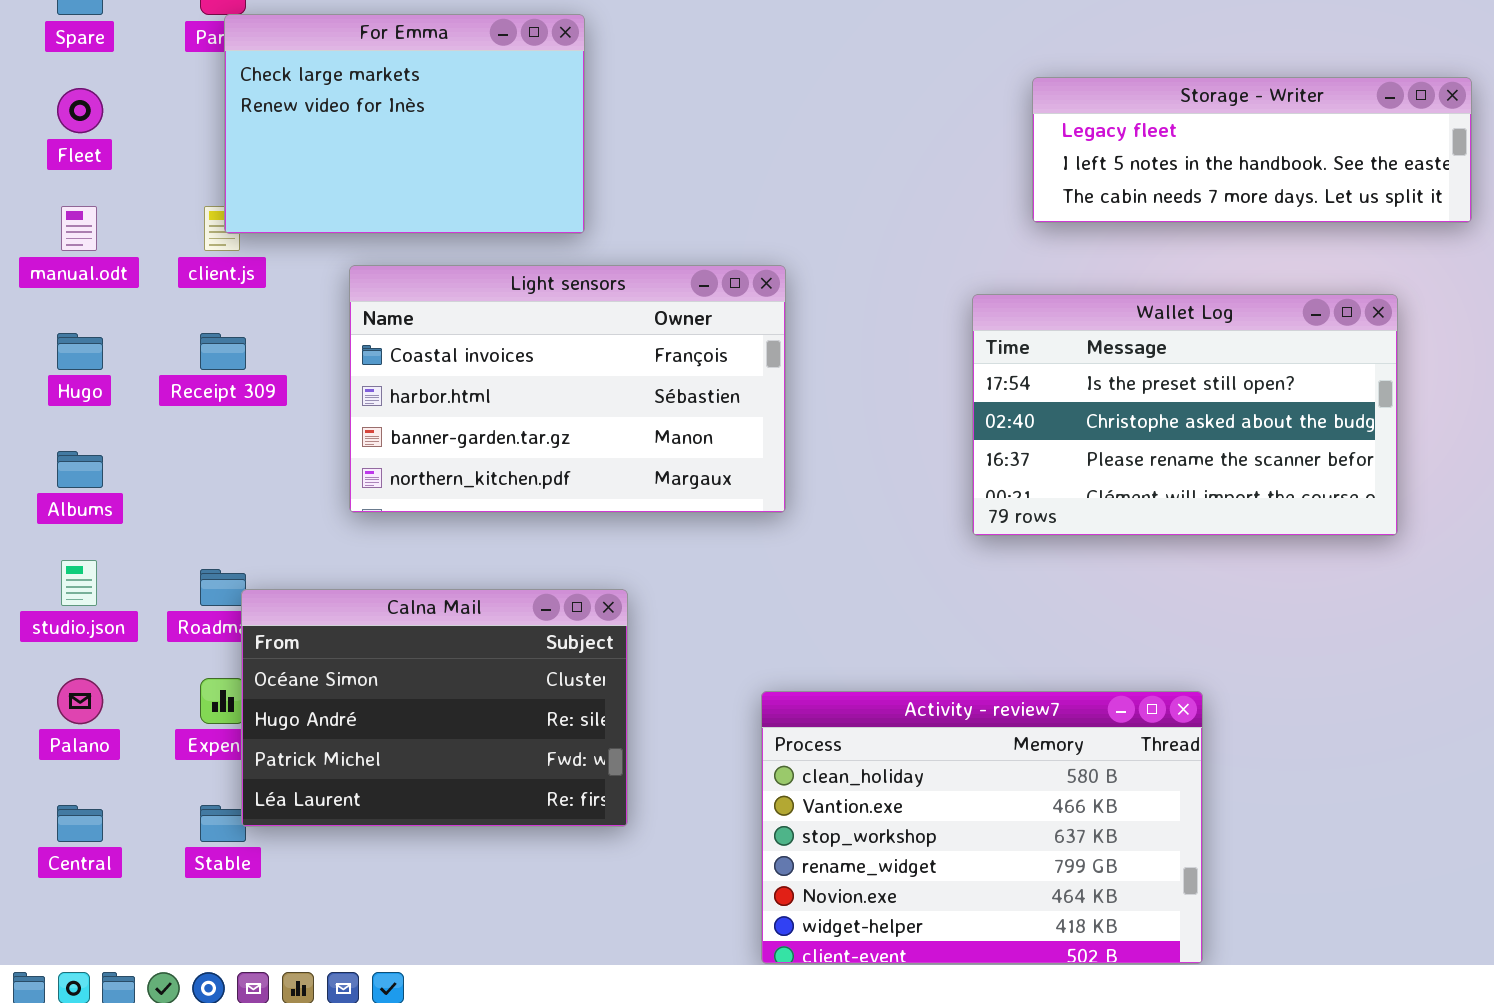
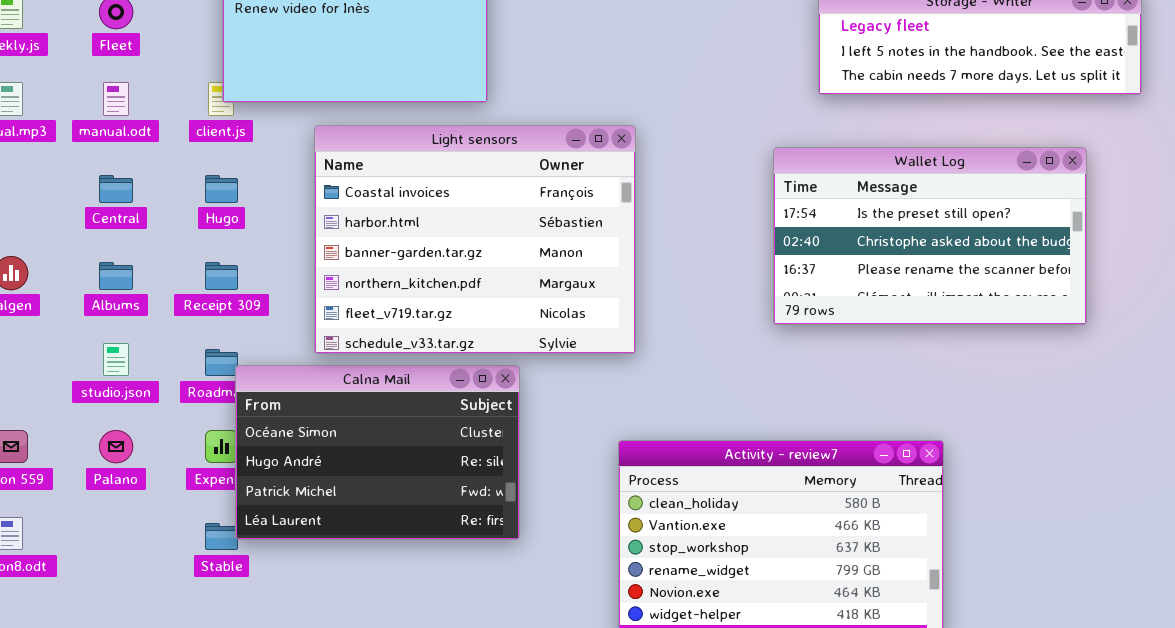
Light sensors: [349,265,786,513] -> [314,125,636,354], resized
Hugo: [57,333,103,370] -> [205,175,238,203], moved
Receipt 309: [200,333,246,370] -> [205,262,238,290], moved
Central: [57,805,103,842] -> [99,175,133,203], moved

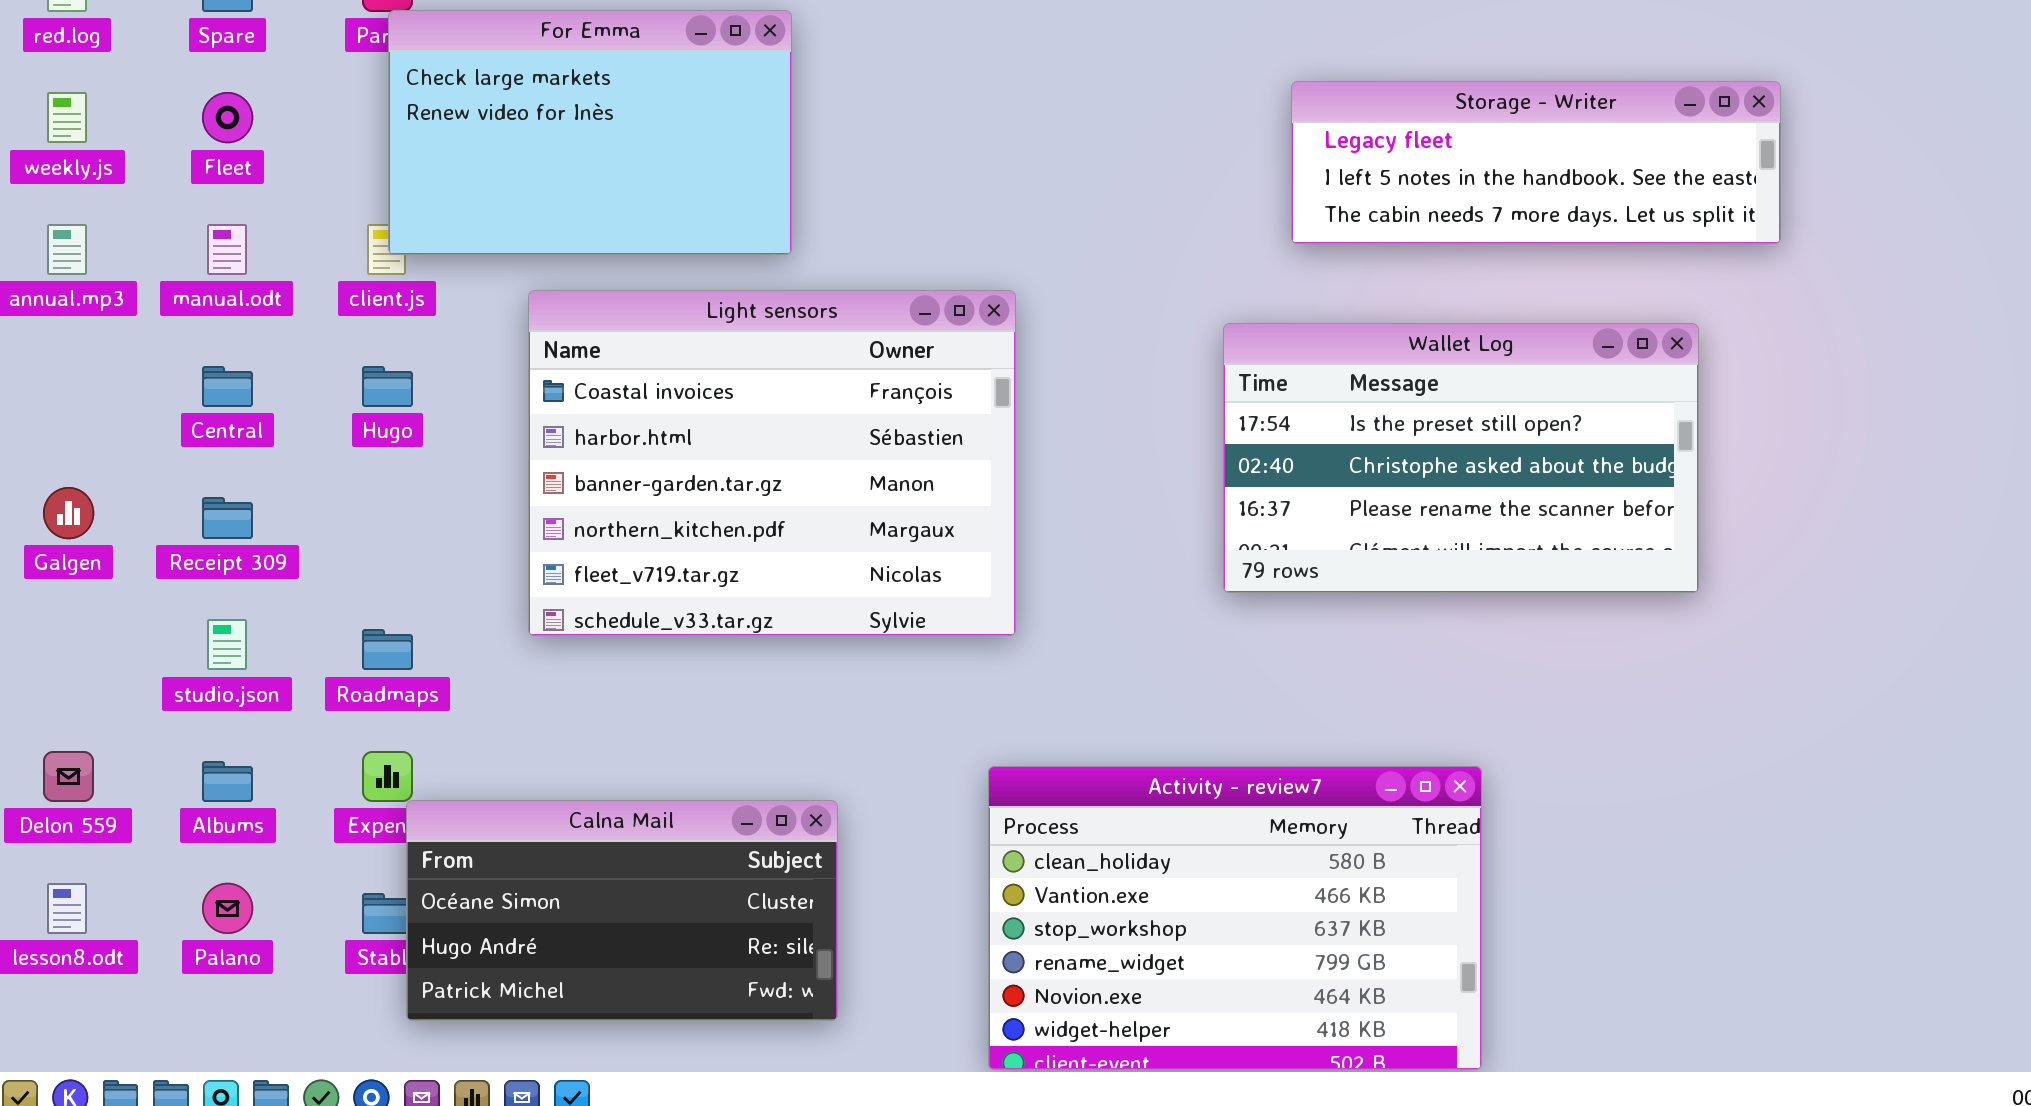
Albums: [99,262,133,290] -> [202,761,253,802], moved
Receipt 309: [205,262,238,290] -> [202,497,253,539], moved
Calna Mail: [235,365,520,540] -> [406,800,838,1021], moved, resized
Palano: [99,430,133,463] -> [202,883,253,934], moved

